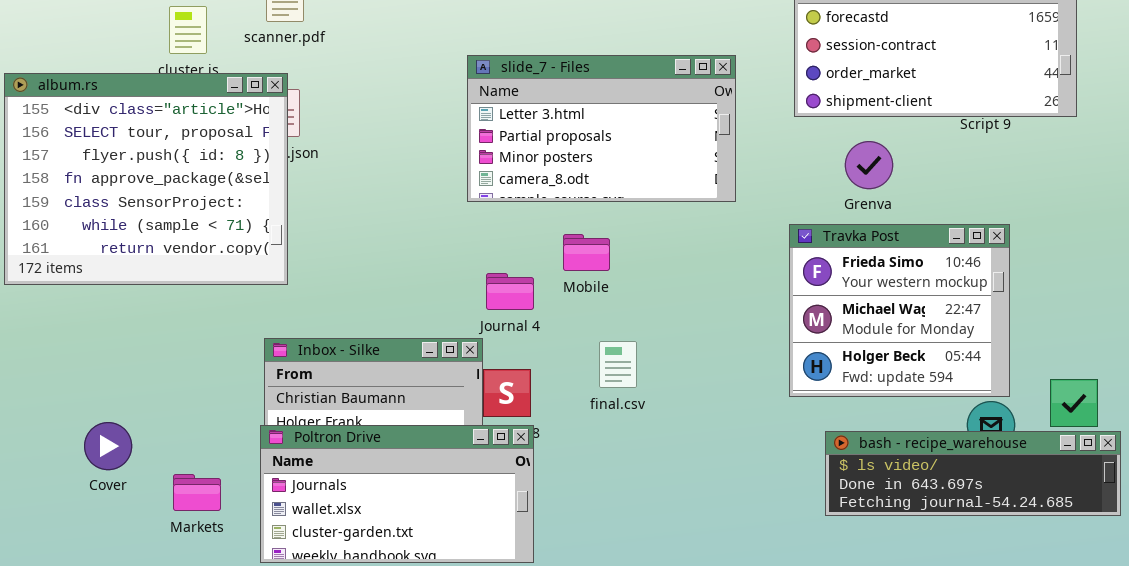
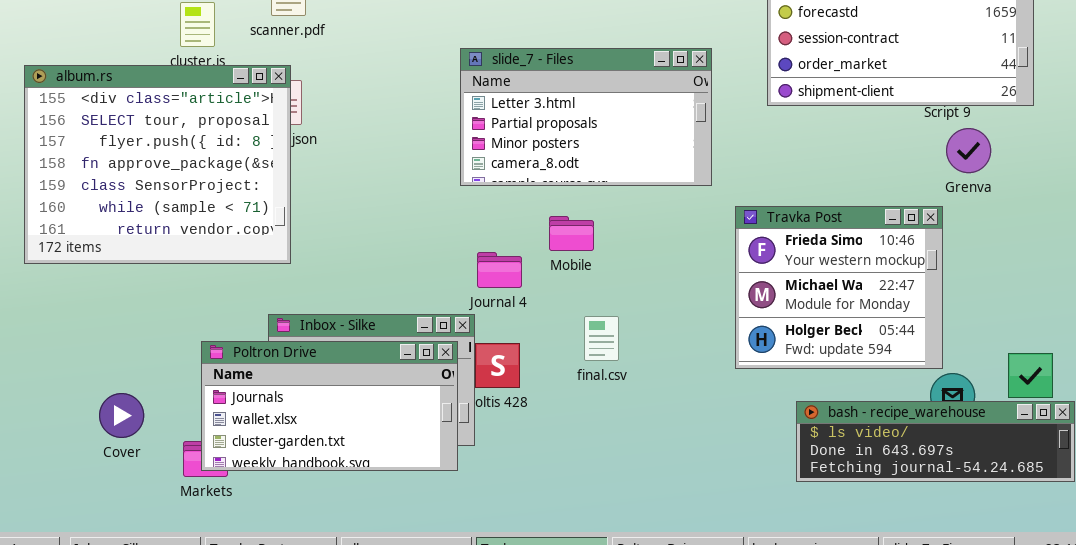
Grenva: [845,141,893,189] -> [946,128,991,173], moved
Travka Post: [789,224,1010,397] -> [735,206,943,369], moved
Poltron Drive: [260,425,534,563] -> [201,341,458,471], moved

